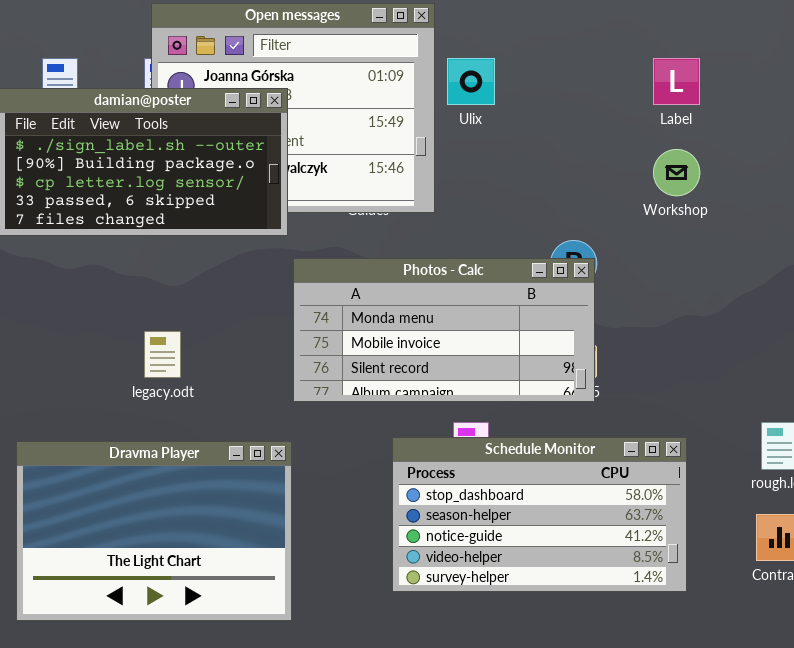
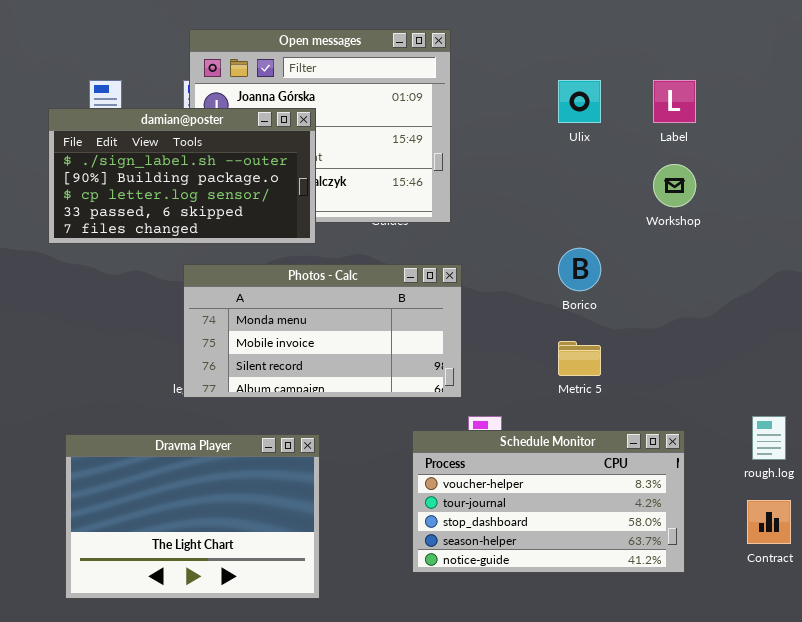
Ulix: [447,58,495,105] -> [558,80,601,123], moved
Photos - Calc: [293,258,595,402] -> [183,264,462,398], moved
Schedule Monitor: [392,437,687,592] -> [412,430,685,573], scrolled up 2 rows

